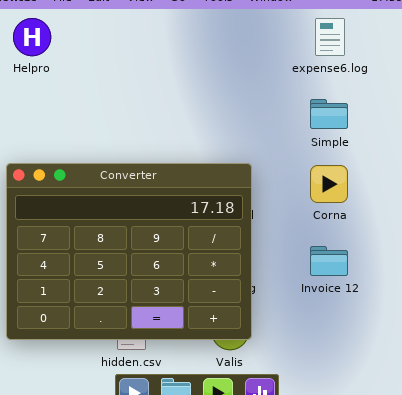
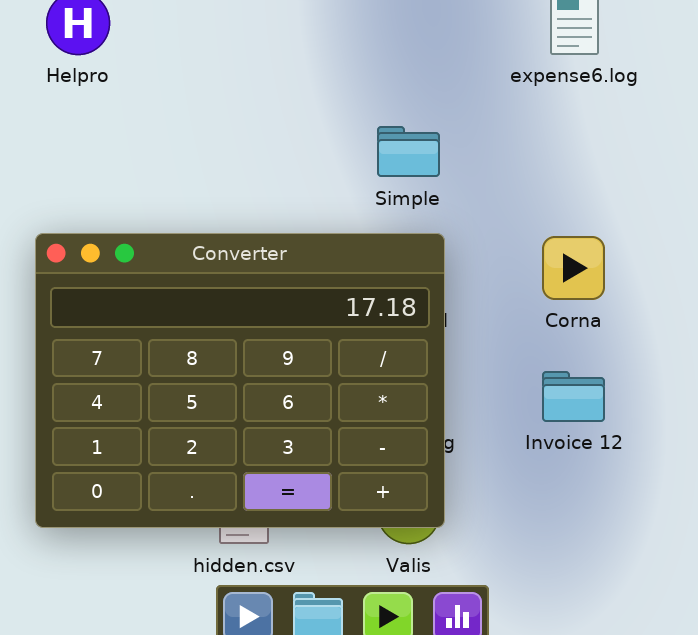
Simple: [310,99,348,129] -> [377,126,440,177], moved

